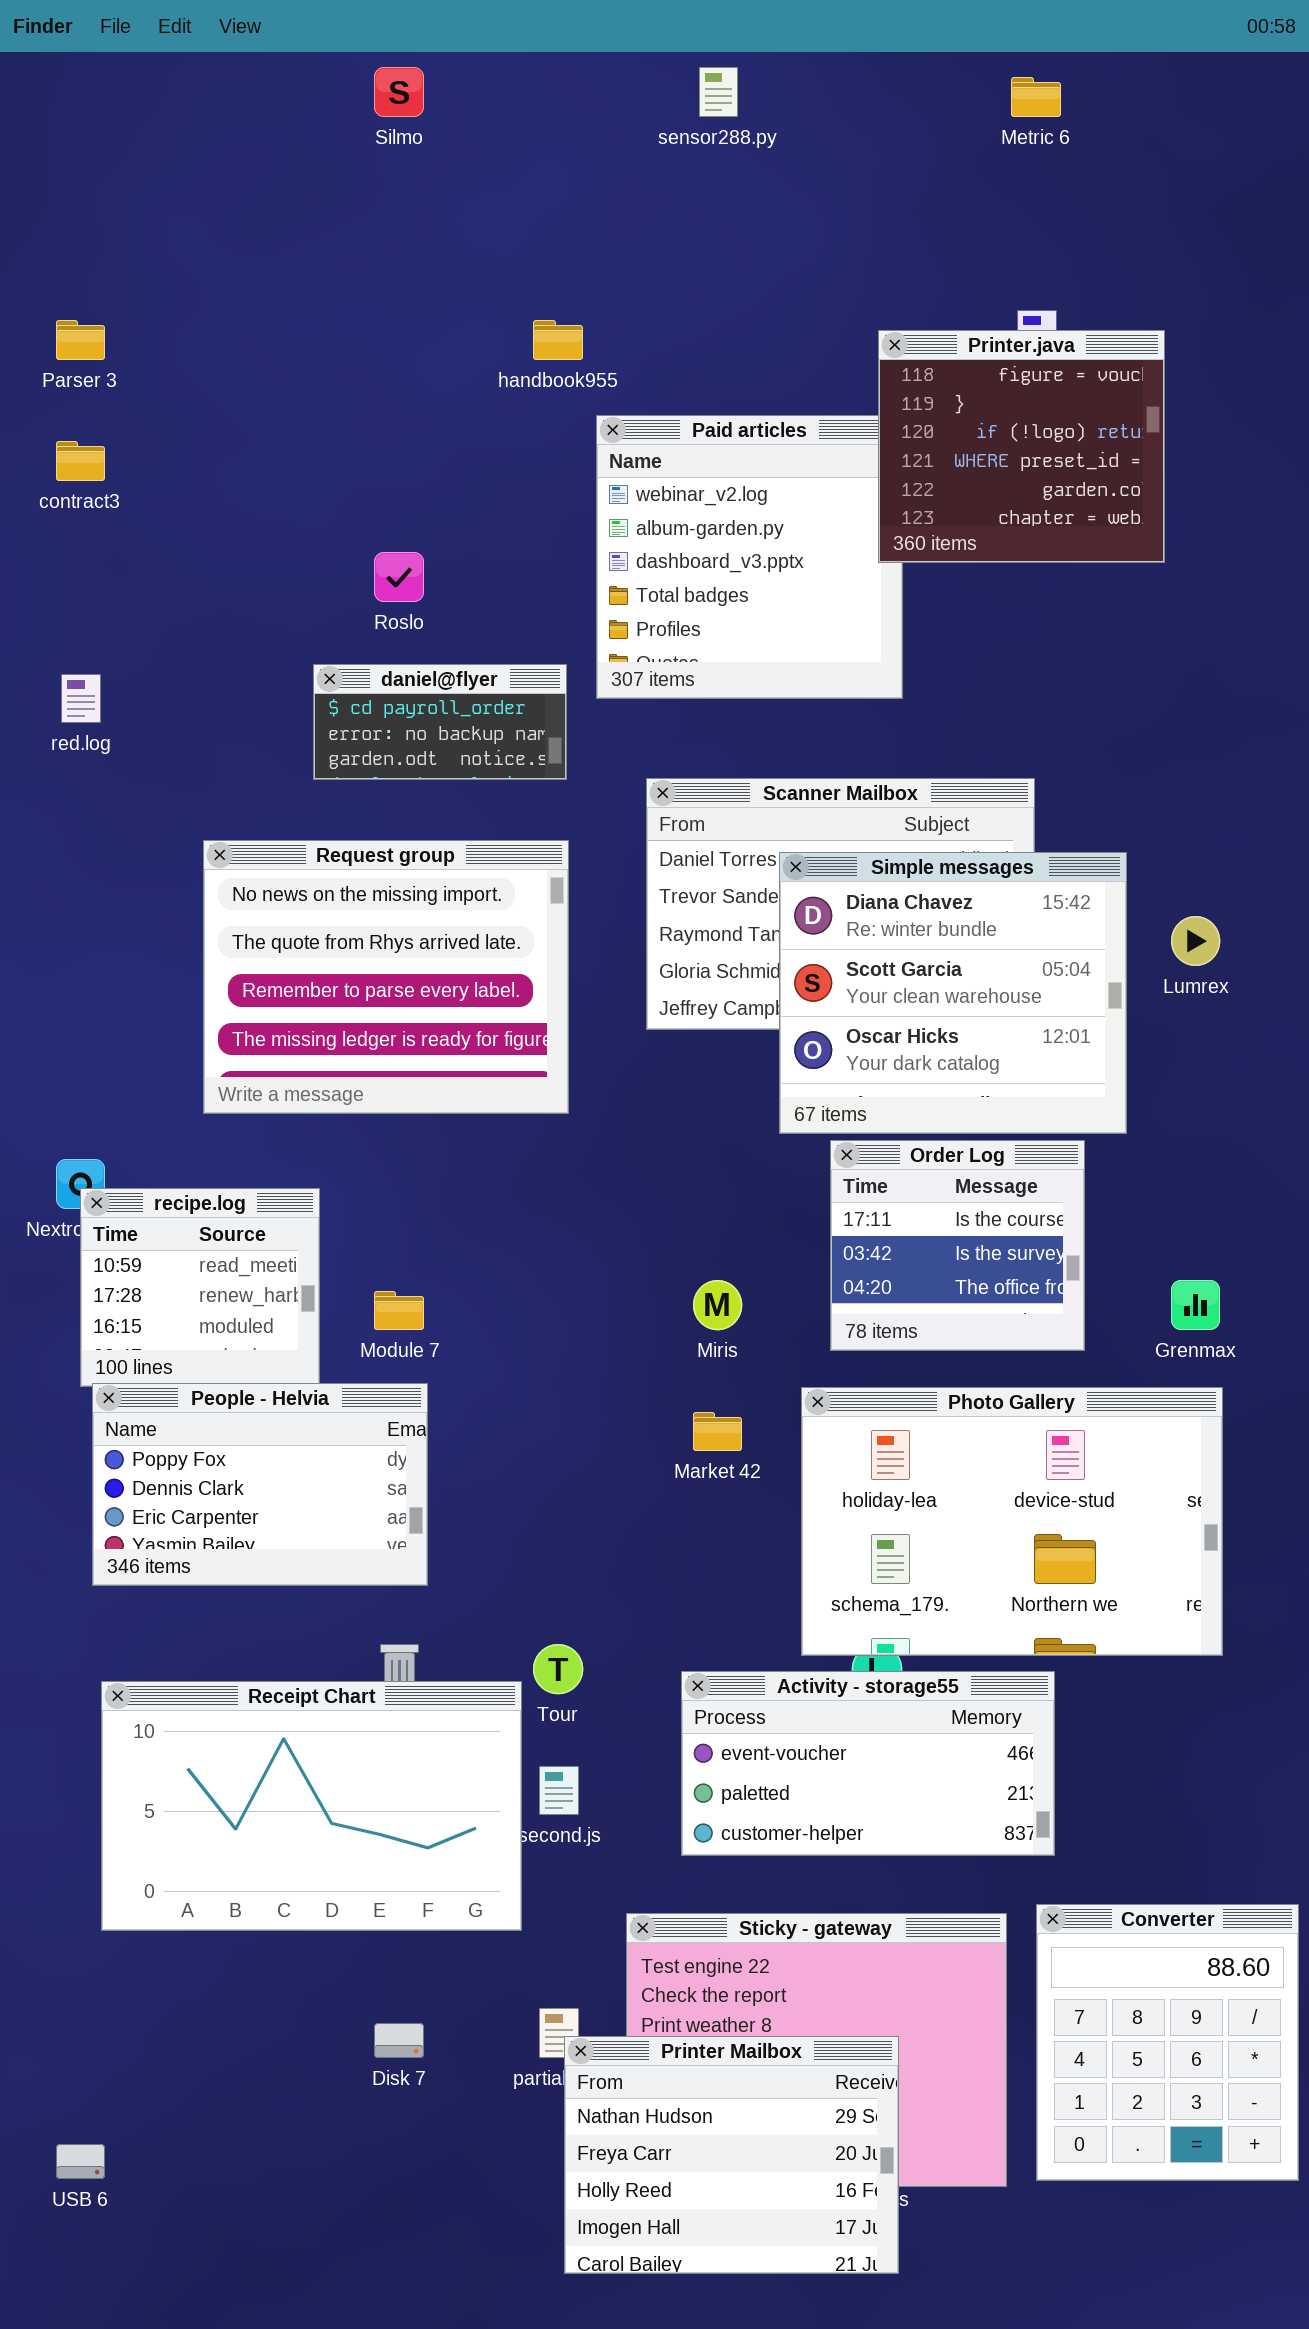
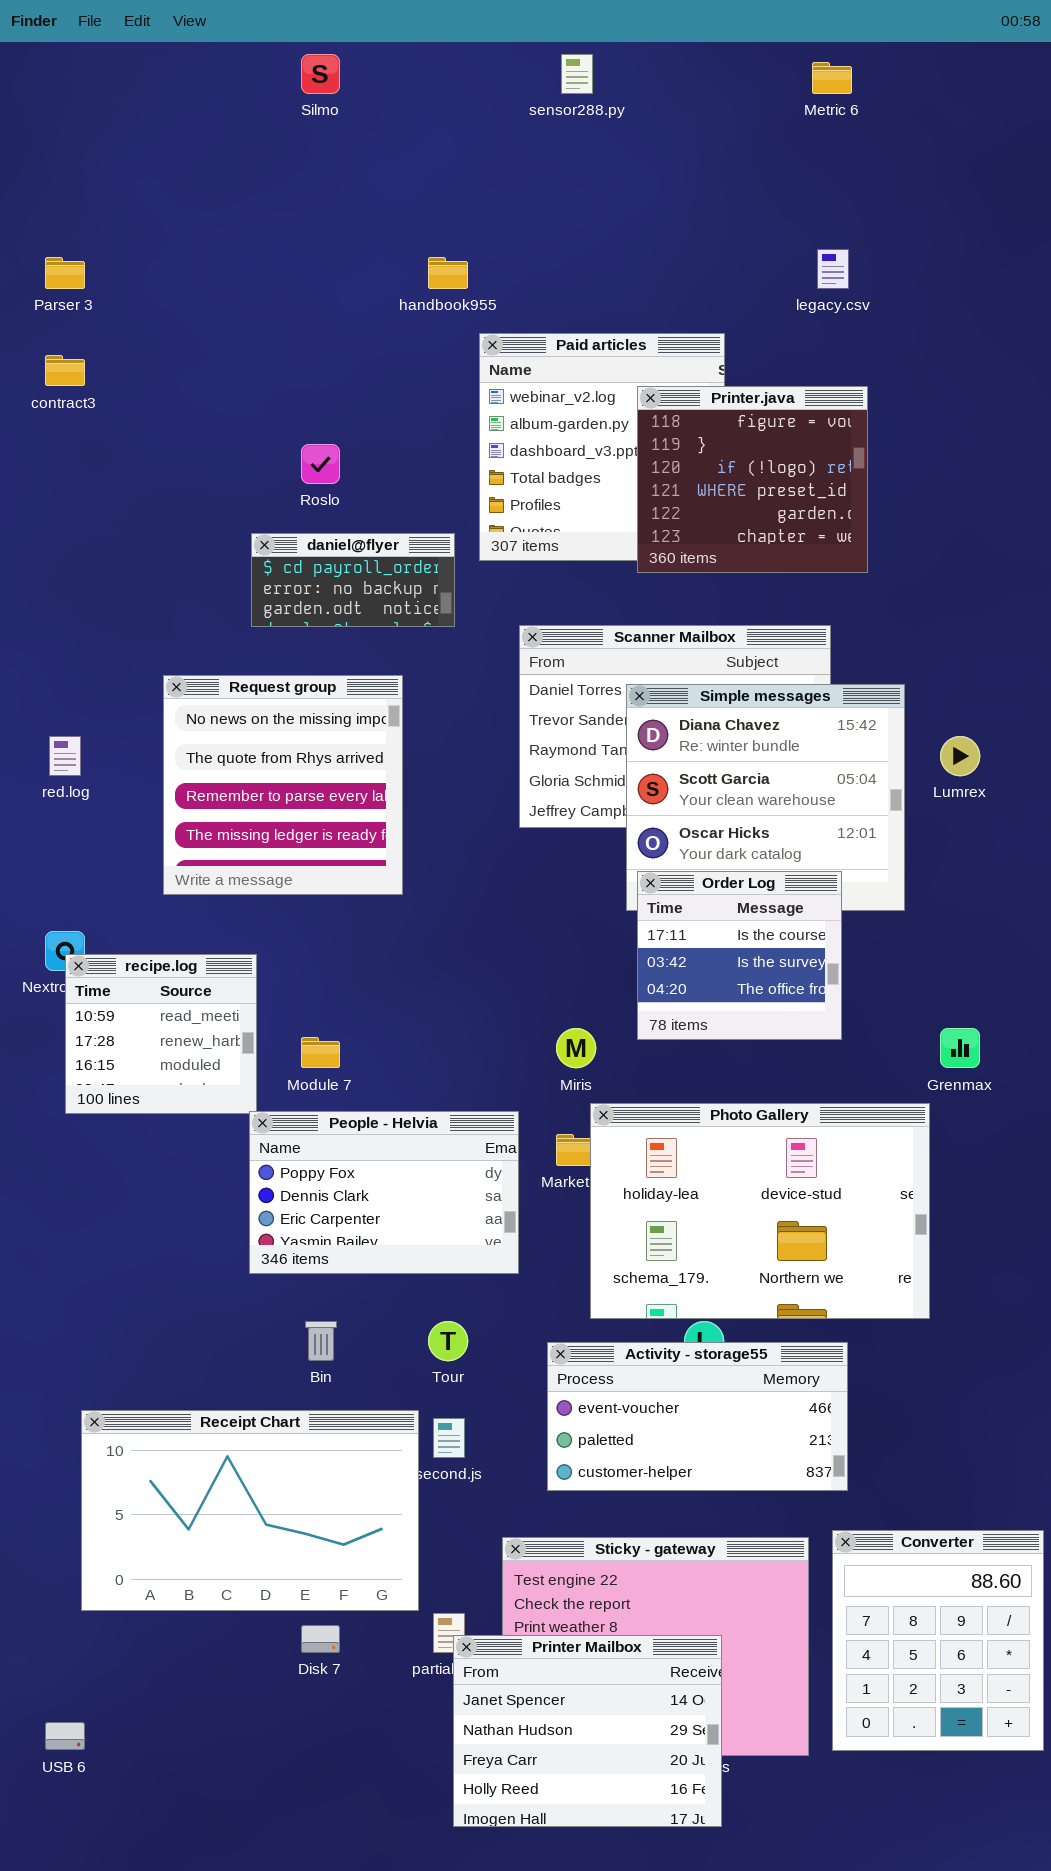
Printer.java: [878,330,1165,563] -> [637,386,868,573], moved
red.log: [61,674,101,723] -> [49,736,81,776], moved
Request group: [203,840,569,1114] -> [163,675,403,895], resized
Order Log: [830,1140,1085,1351] -> [637,871,842,1040], moved
People - Helvia: [92,1383,428,1586] -> [249,1111,519,1274], moved
Photo Gallery: [801,1387,1223,1656] -> [590,1103,930,1319], moved
Receipt Chart: [101,1681,522,1931] -> [81,1410,419,1611], moved
Printer Mailbox: [564,2036,899,2274] -> [453,1635,722,1827], scrolled up 1 row

